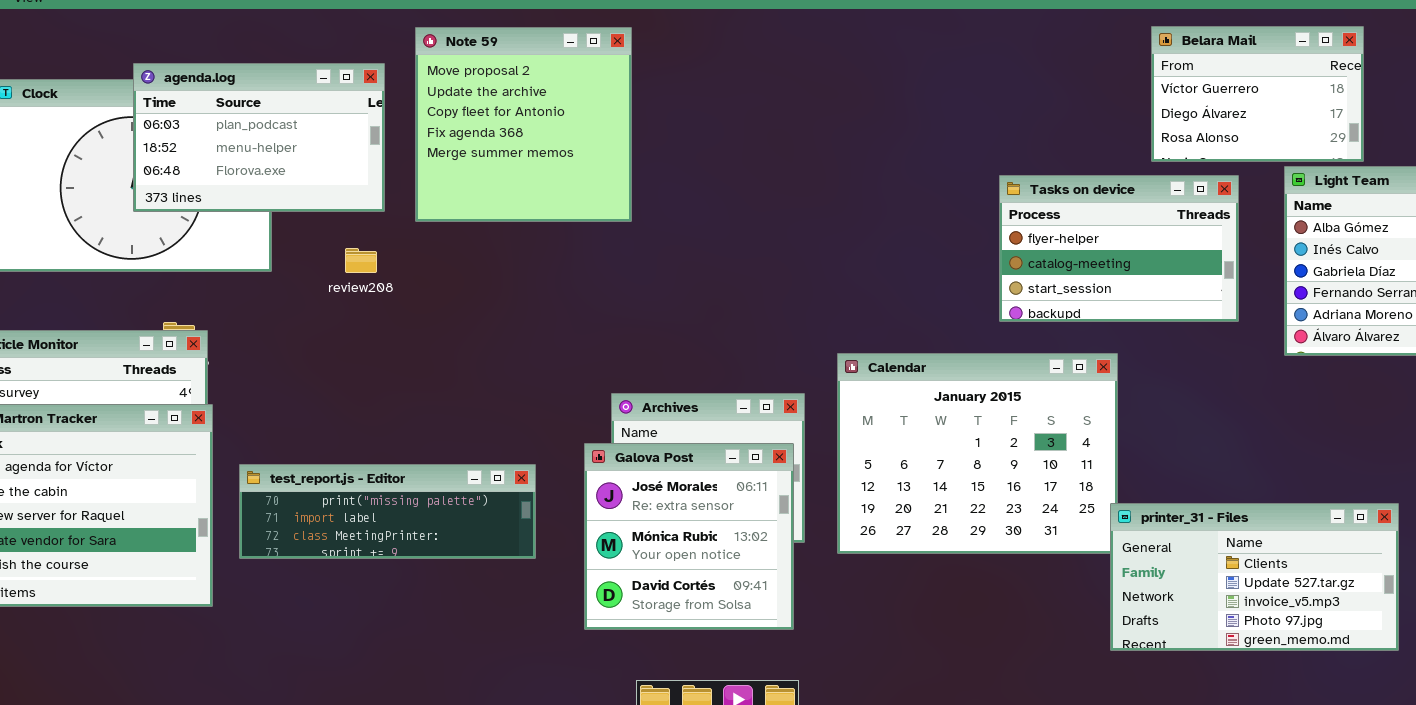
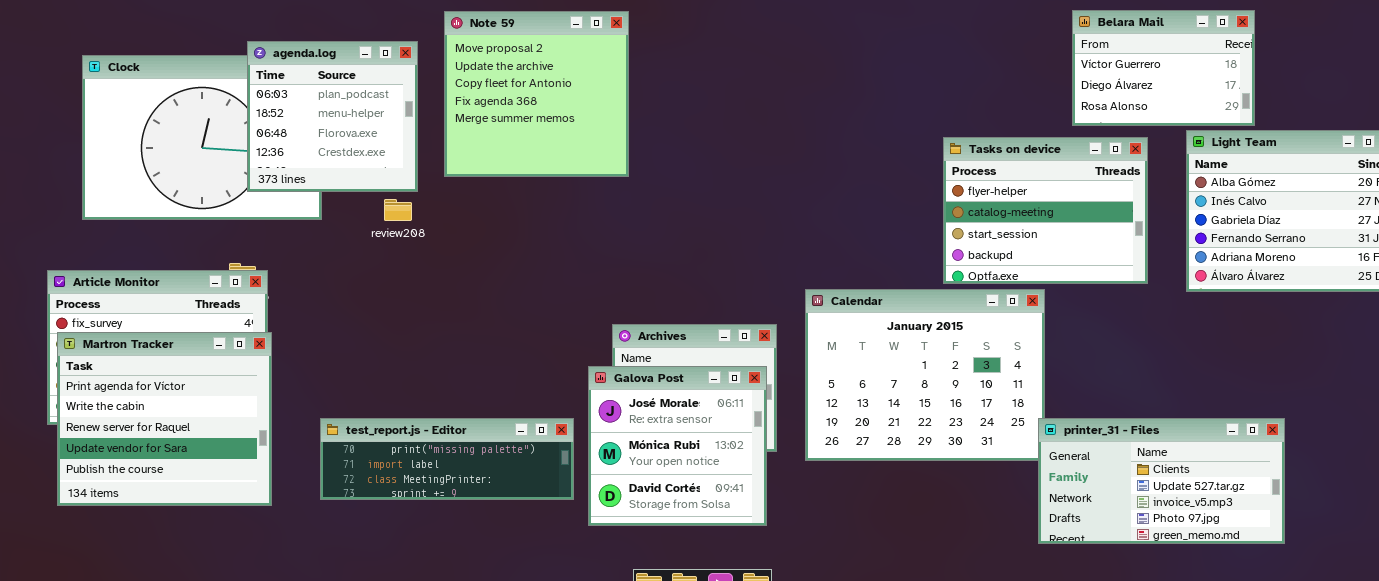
agenda.log: [133,63,385,212] -> [247,41,418,192], resized
Tasks on device: [999,175,1239,322] -> [943,137,1148,284], resized
test_report.js - Editor: [239,464,536,559] -> [320,418,574,500], moved

